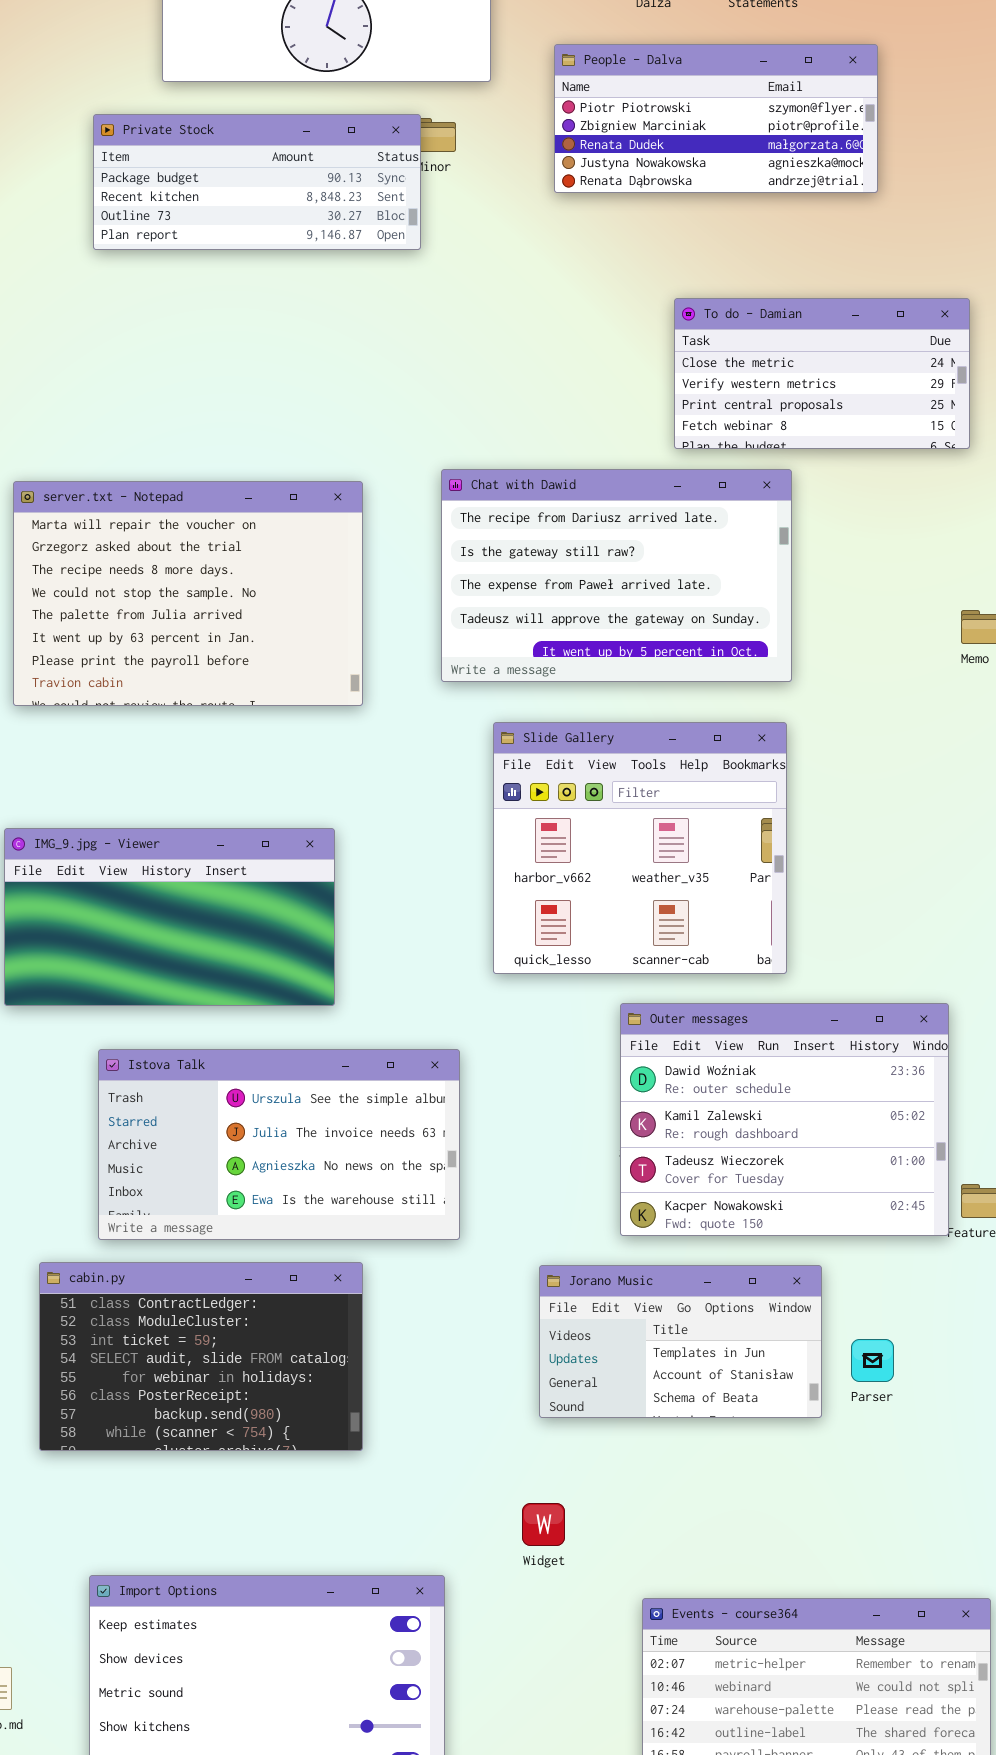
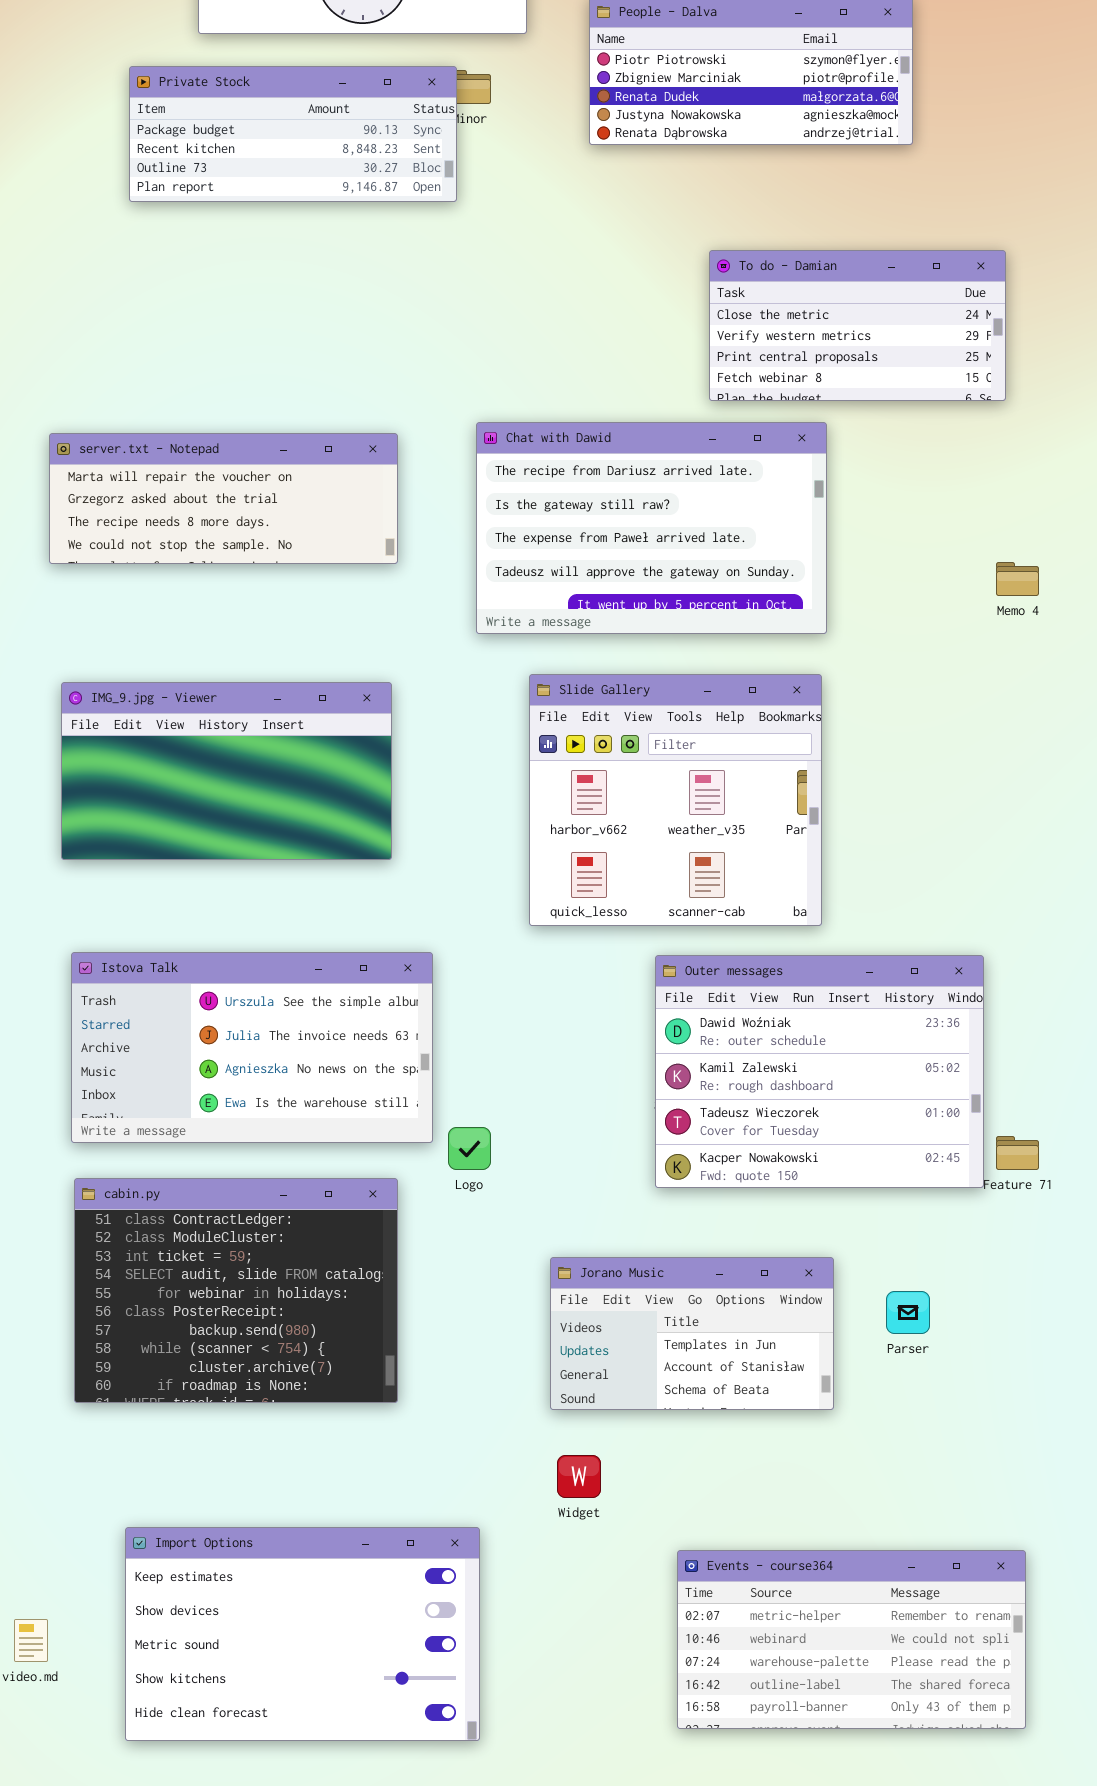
server.txt - Notepad: [13,481,363,706] -> [49,433,398,564], resized
IMG_9.jpg - Viewer: [4,828,335,1006] -> [61,682,392,860], moved
Istova Talk: [98,1049,460,1240] -> [71,952,433,1143], moved
cabin.py: [39,1262,363,1451] -> [74,1178,398,1403], resized
Jorano Music: [539,1265,822,1418] -> [550,1257,834,1410], moved

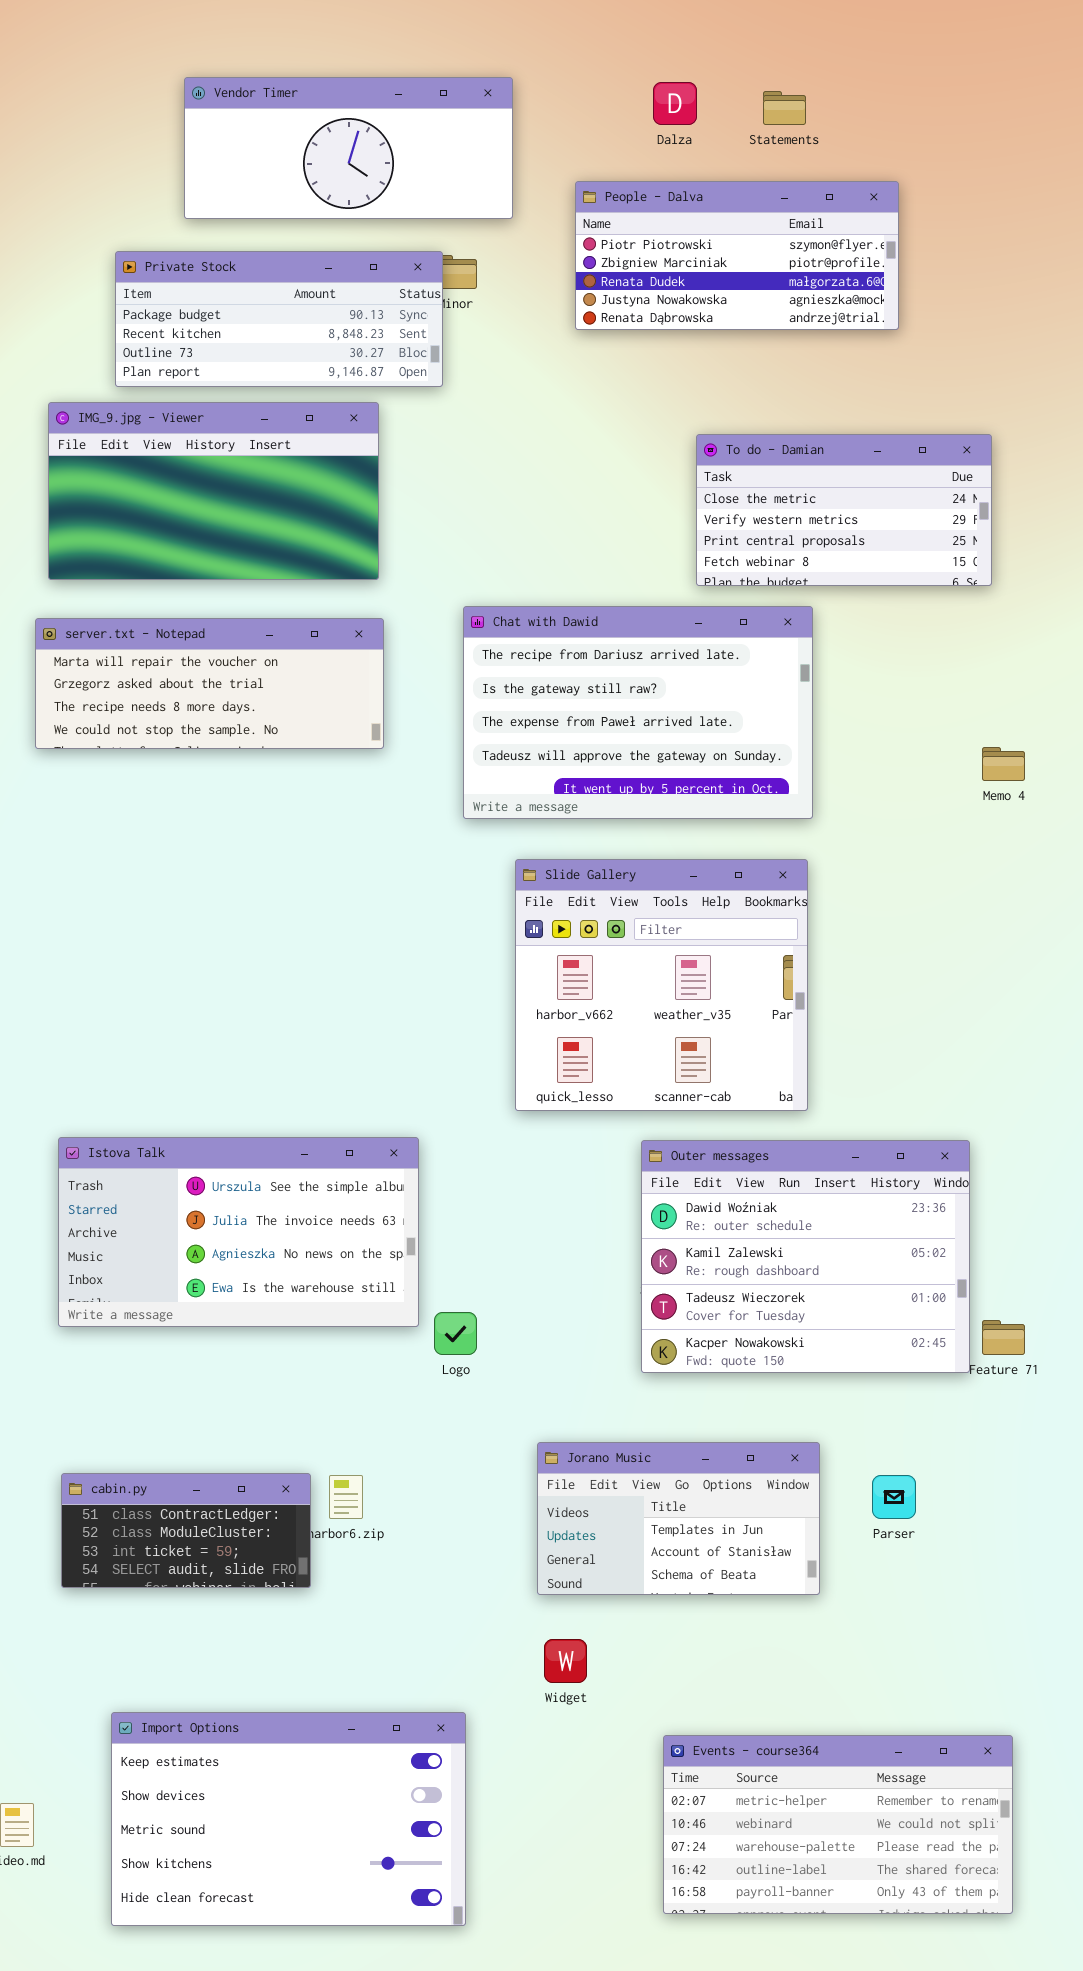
IMG_9.jpg - Viewer: [61,682,392,860] -> [48,402,379,580], moved
cabin.py: [74,1178,398,1403] -> [61,1473,311,1588], resized

